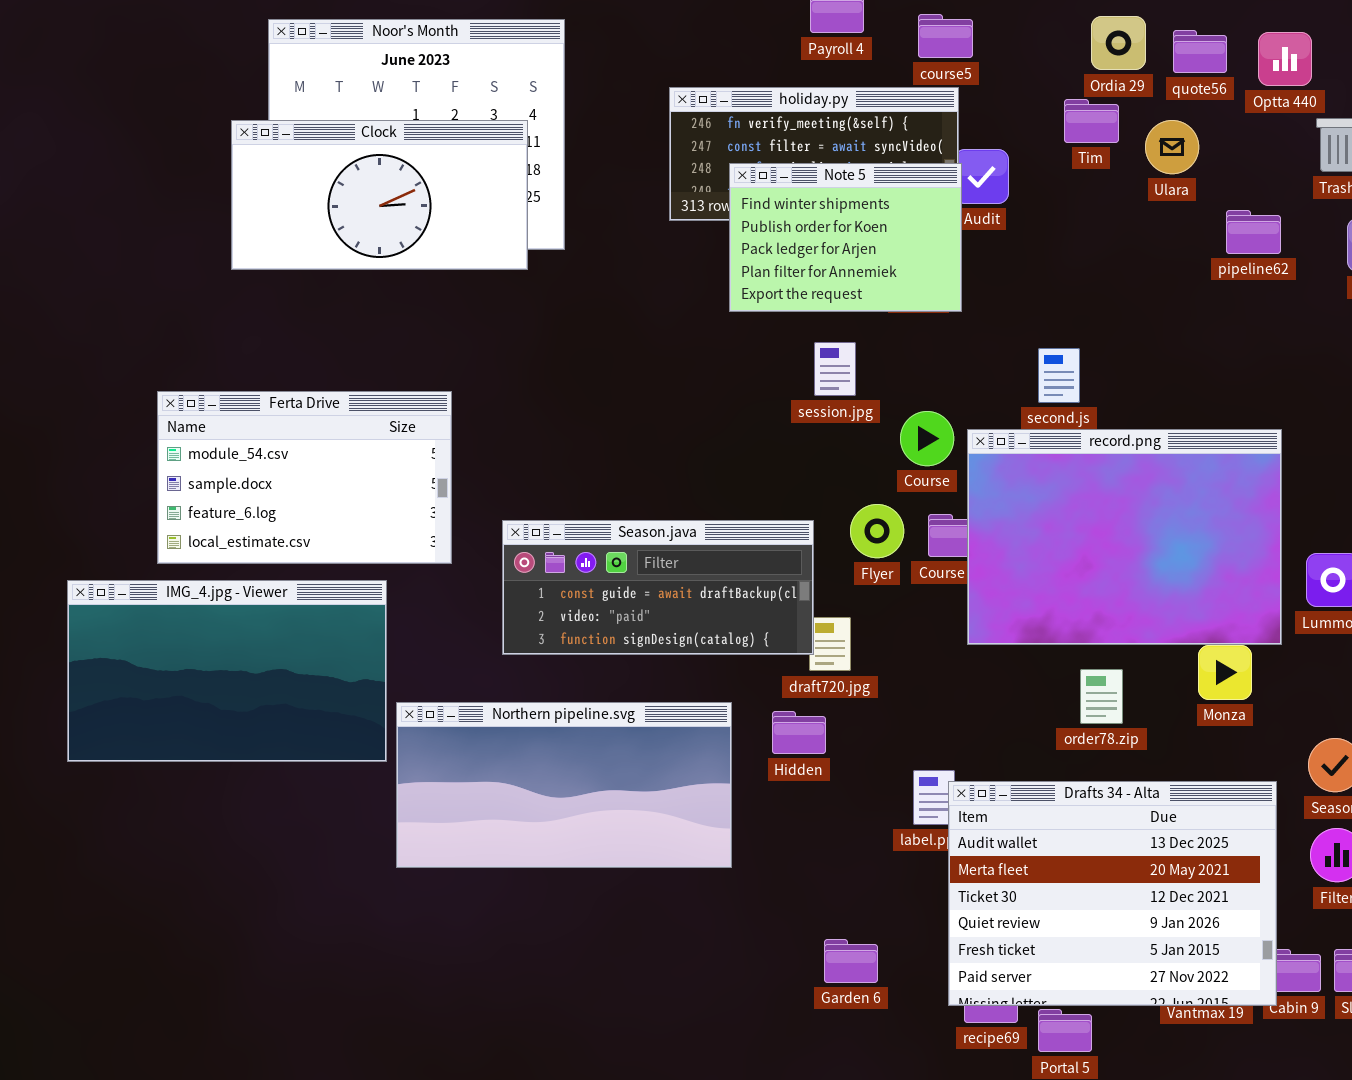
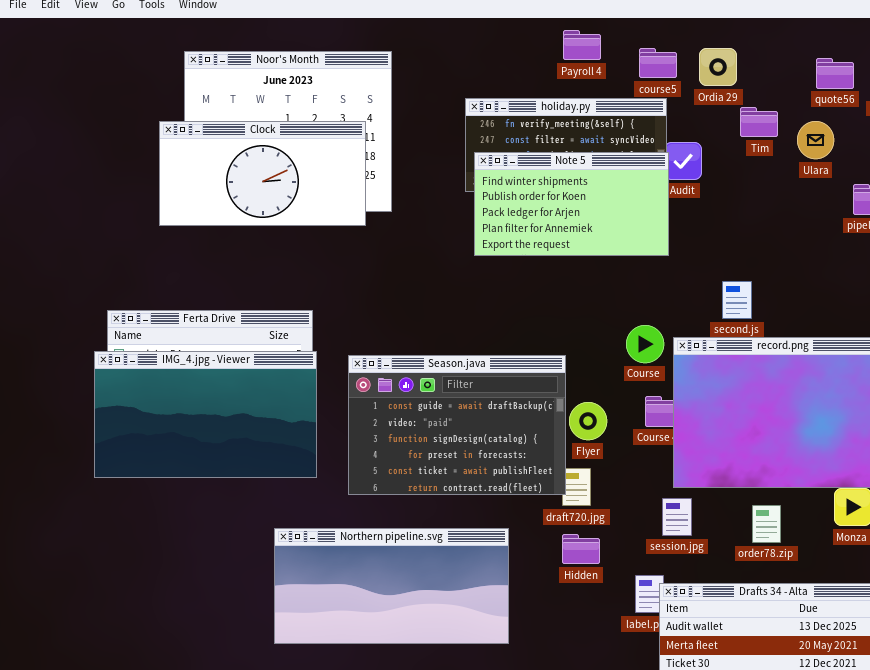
Ordia 29: [1091,16,1146,70] -> [699,48,737,86], moved
Note 5: [729,163,962,312] -> [474,152,669,256], resized
session.jpg: [814,342,856,396] -> [662,498,692,536], moved
Flyer: [850,504,904,558] -> [569,402,607,440], moved
Season.java: [502,520,814,655] -> [348,355,566,495], resized
IMG_4.jpg - Viewer: [67,580,387,762] -> [94,351,317,478], moved
Hidden: [772,711,826,754] -> [562,534,600,564], moved

